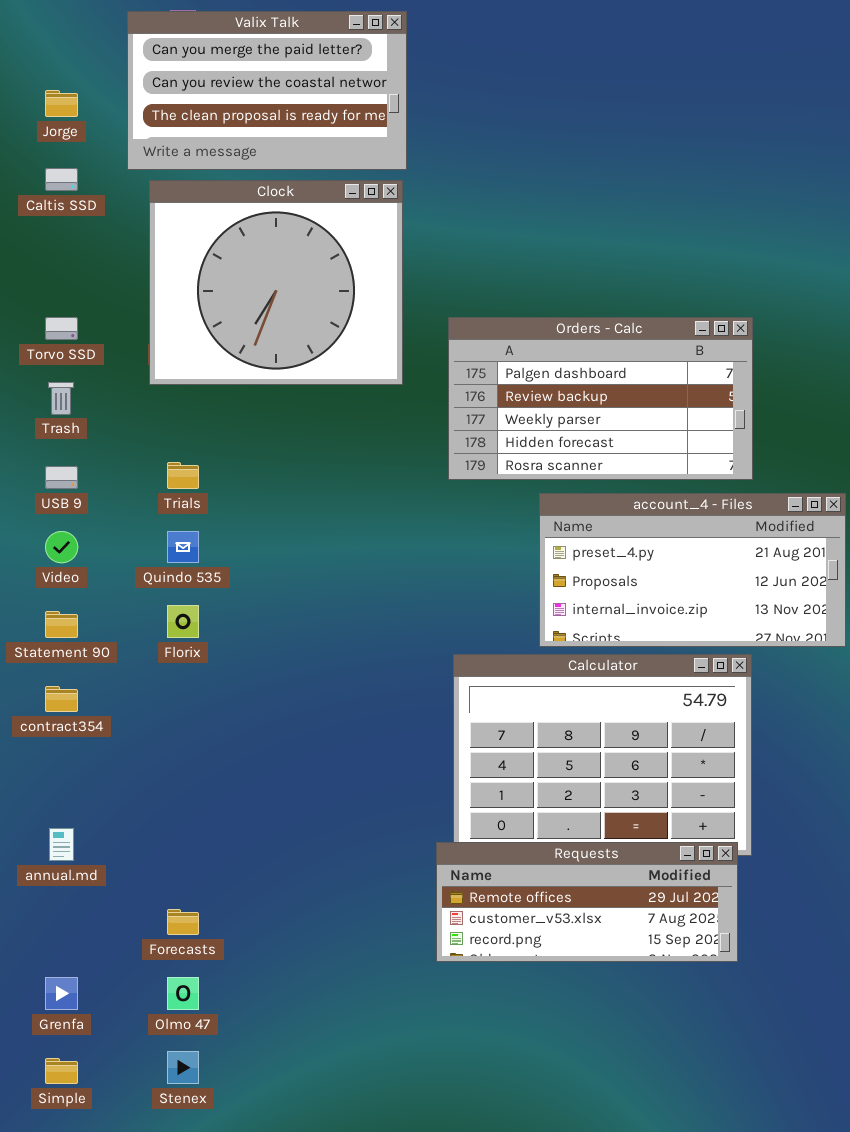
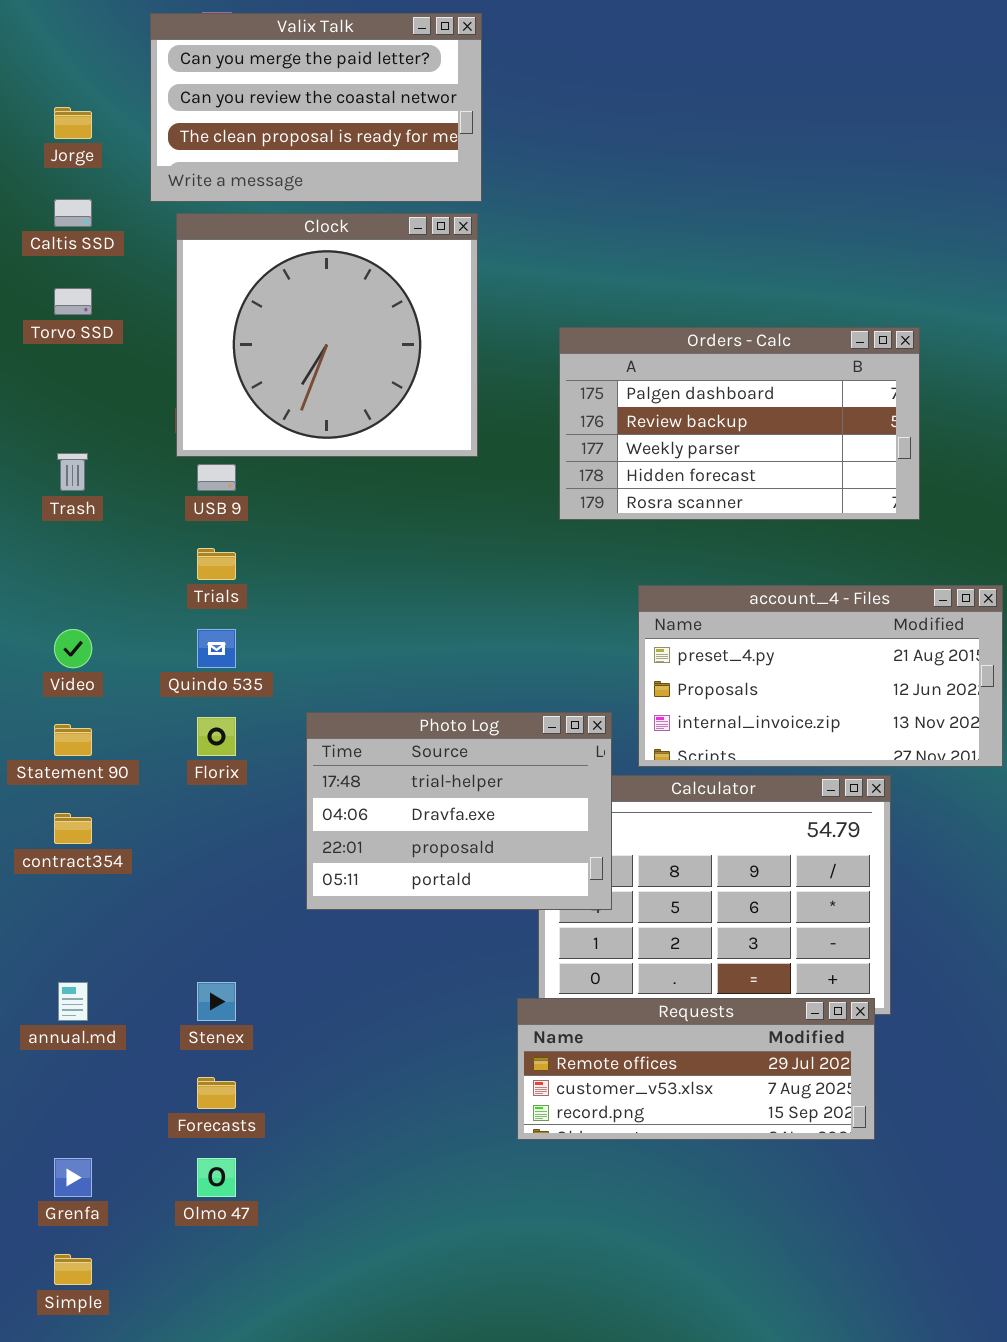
Torvo SSD: [45,317,78,340] -> [54,288,92,315], moved
Orders - Calc: [448,317,753,480] -> [559,327,920,520], moved
USB 9: [45,466,78,489] -> [197,464,236,491], moved
Photo Log: none -> [306,712,612,910], opened
Stenex: [167,1051,199,1084] -> [197,982,236,1021], moved

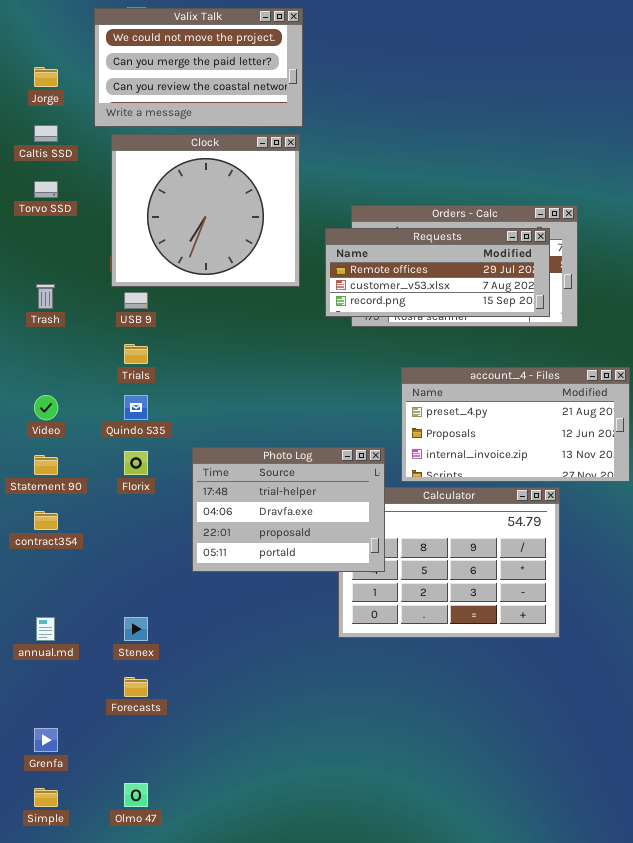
Valix Talk: [150,13,482,202] -> [94,8,303,127], scrolled up 1 row
Requests: [517,998,875,1140] -> [325,228,550,317], moved
Olmo 47: [197,1158,236,1197] -> [124,783,148,807], moved

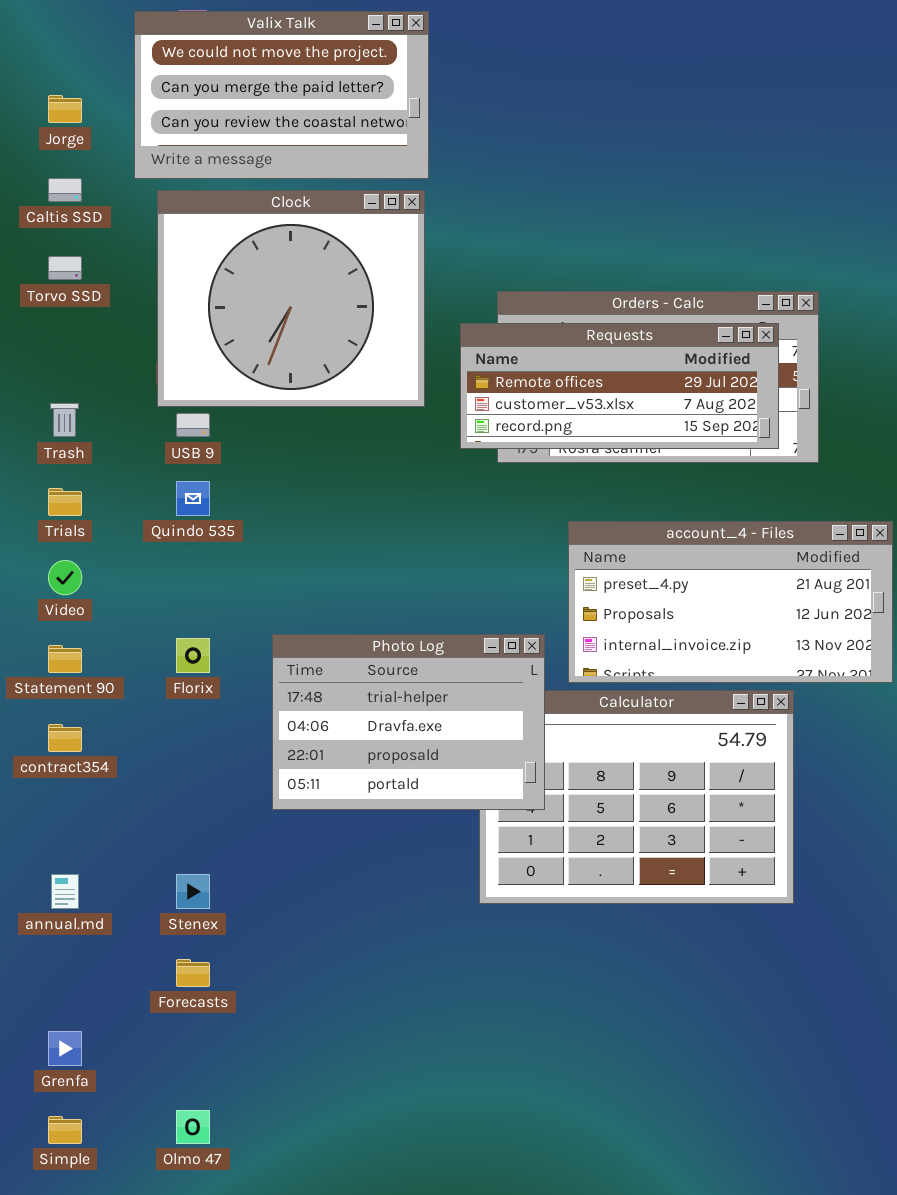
Trials: [124,344,148,364] -> [48,488,82,516], moved
Quindo 535: [124,395,148,420] -> [176,481,210,516], moved

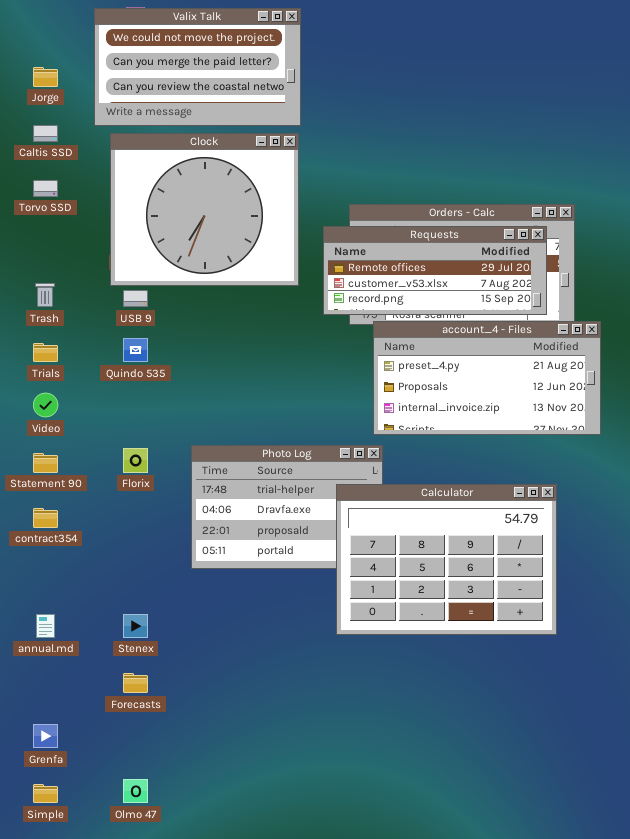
account_4 - Files: [568,521,893,683] -> [373,321,601,435], moved
Calculator: [479,690,794,904] -> [336,484,557,635], raised

